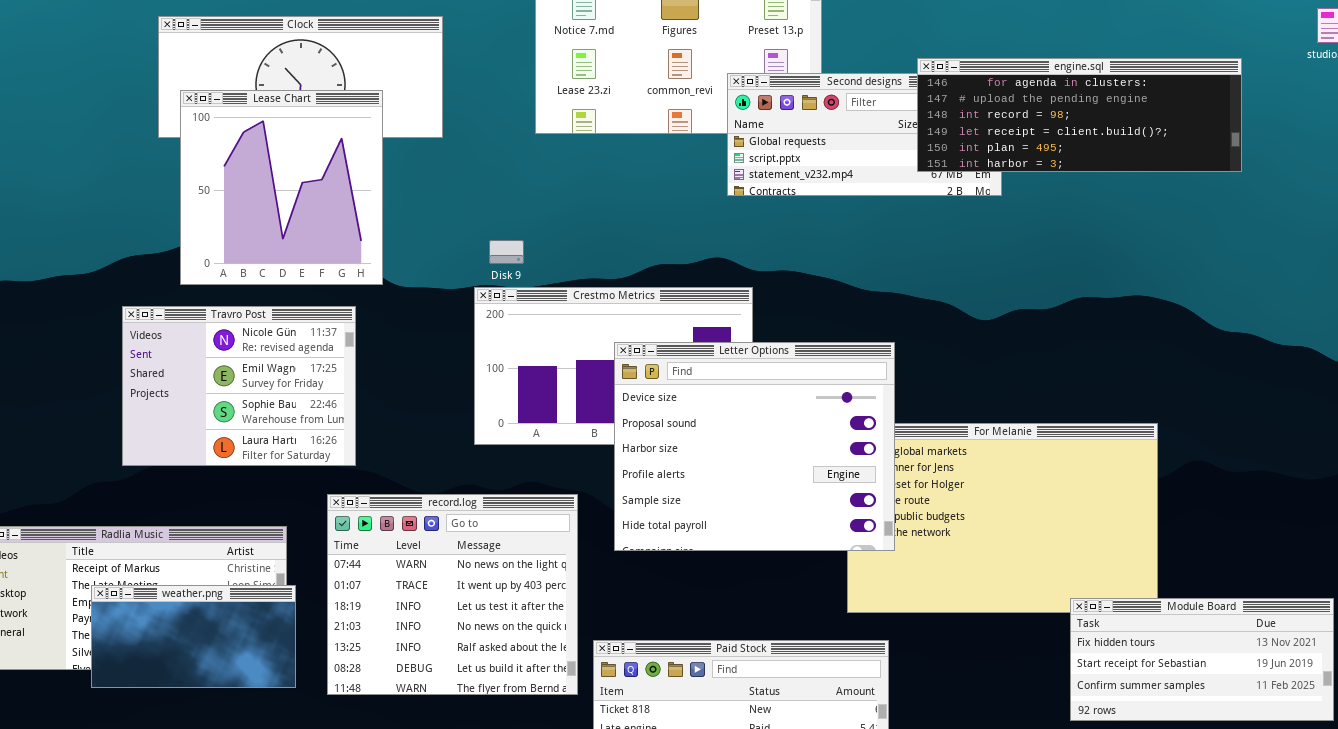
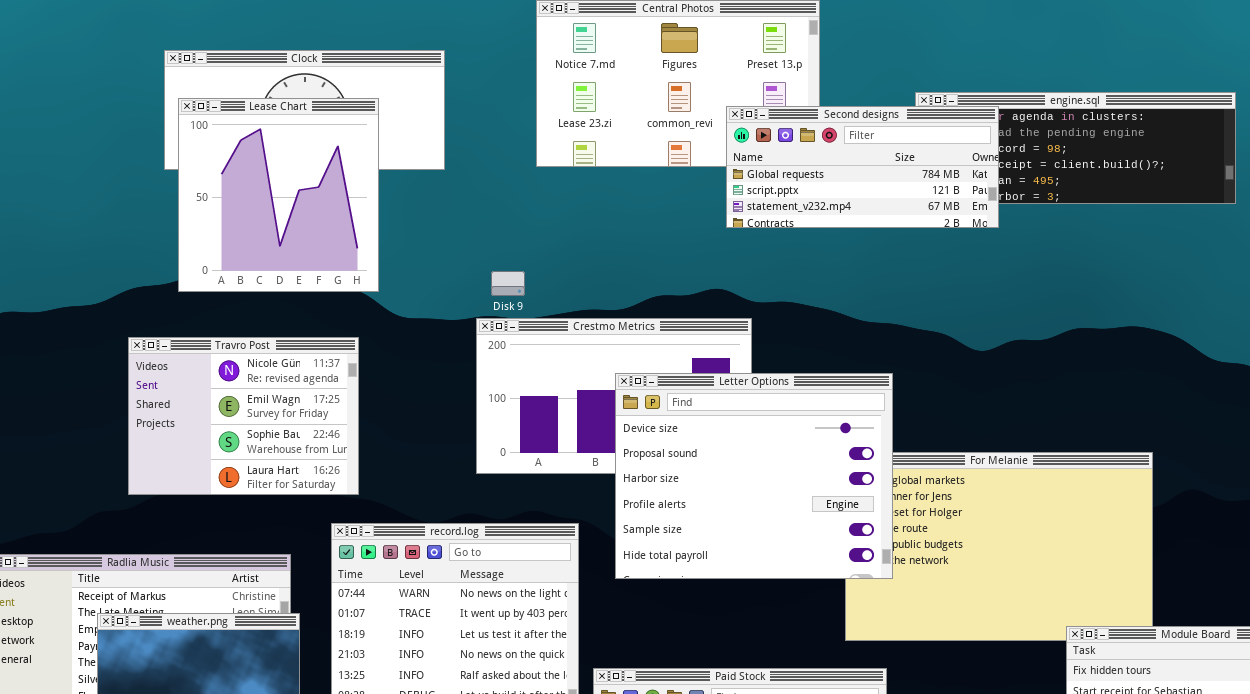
Second designs: [727,73,1002,196] -> [726,106,999,228], raised
Lease Chart: [180,90,383,285] -> [178,98,379,292], moved

